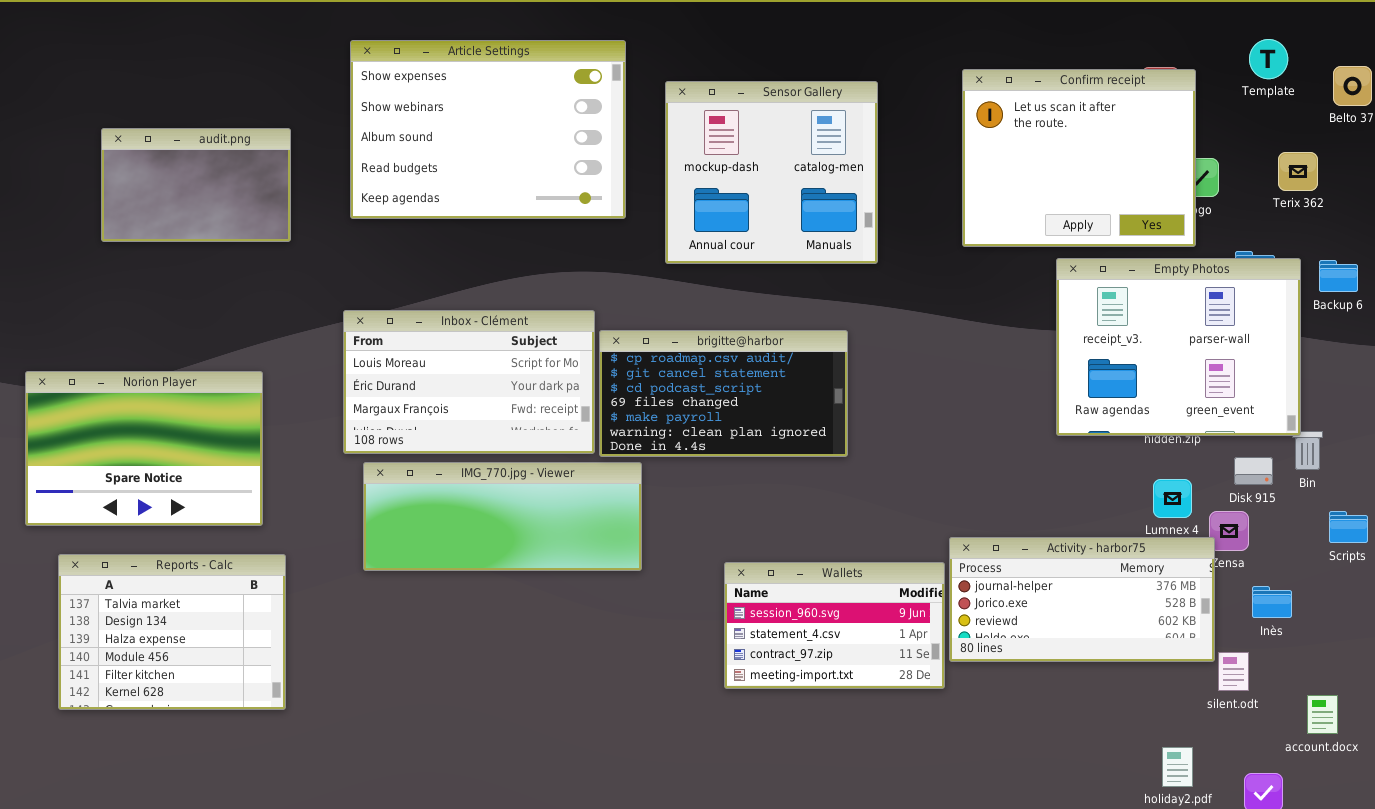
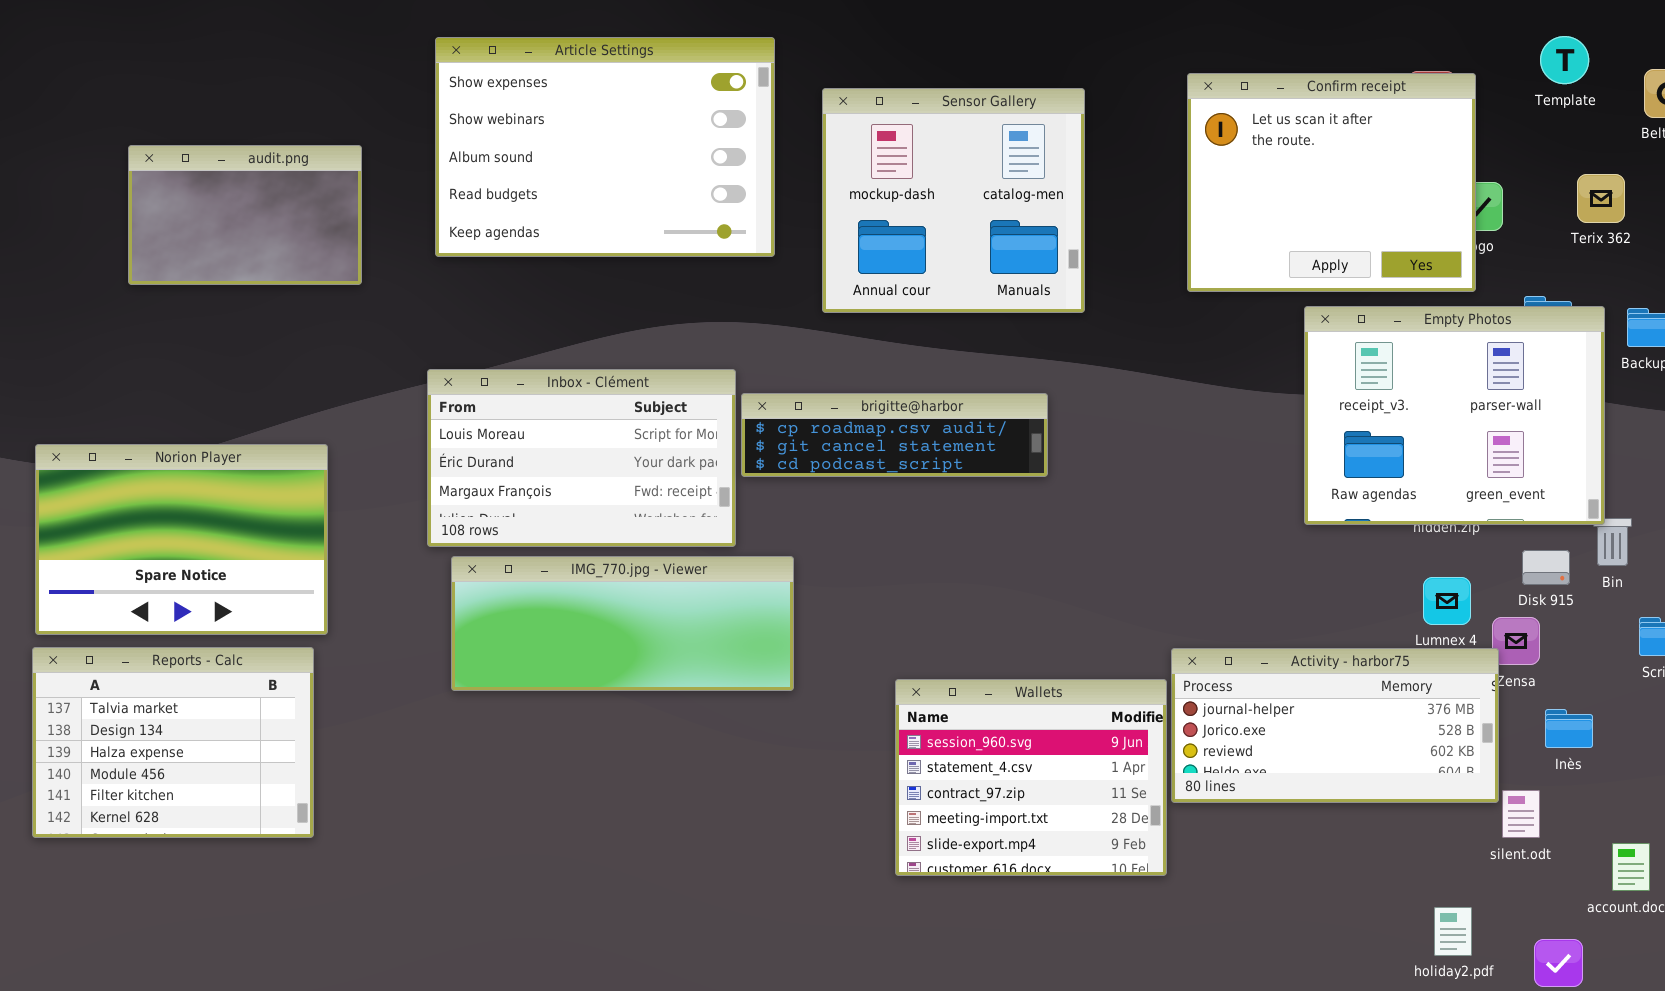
brigitte@harbor: [599,330,848,457] -> [741,393,1048,477], resized
Reports - Calc: [58,554,286,710] -> [32,647,314,838], moved
Wallets: [724,562,945,689] -> [895,679,1167,876], resized

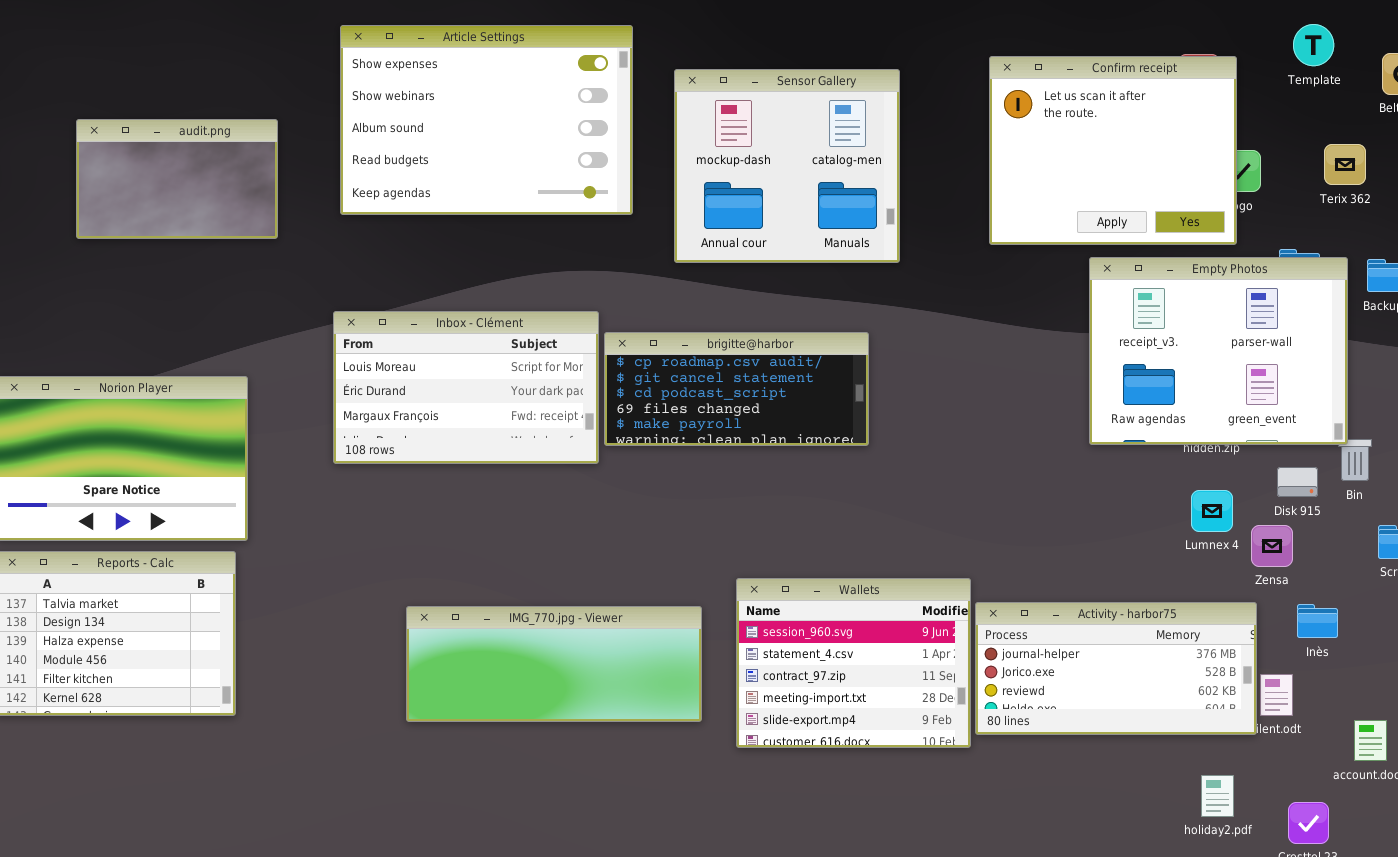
brigitte@harbor: [741,393,1048,477] -> [604,332,869,446], resized
IMG_770.jpg - Viewer: [451,556,794,691] -> [406,606,702,722], moved
Activity - harbor75: [1171,648,1499,803] -> [975,602,1257,735], moved

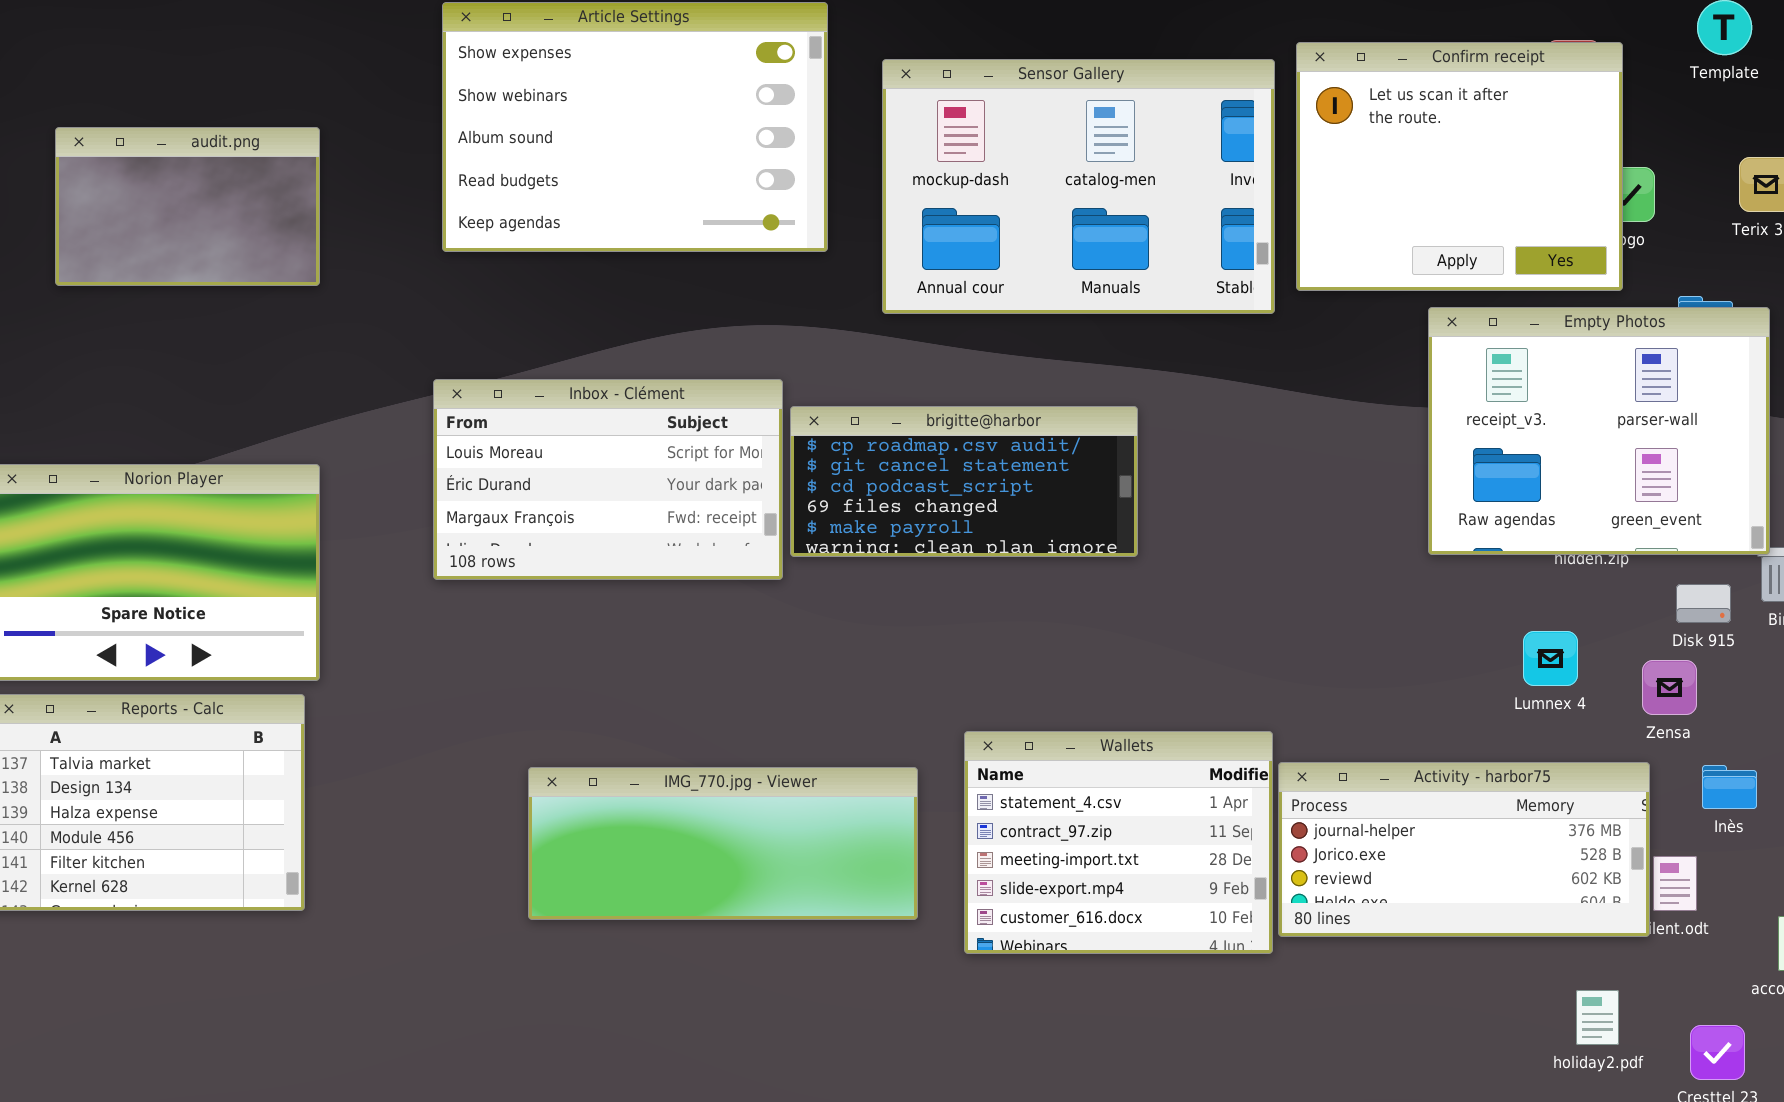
Sensor Gallery: [674,69,900,263] -> [882,59,1275,314], resized
audit.png: [76,119,278,239] -> [55,127,320,286], moved
Lumnex 4: [1191,490,1233,532] -> [1523,631,1578,686], moved
Wallets: [736,578,971,748] -> [964,731,1273,954], scrolled down 1 row

